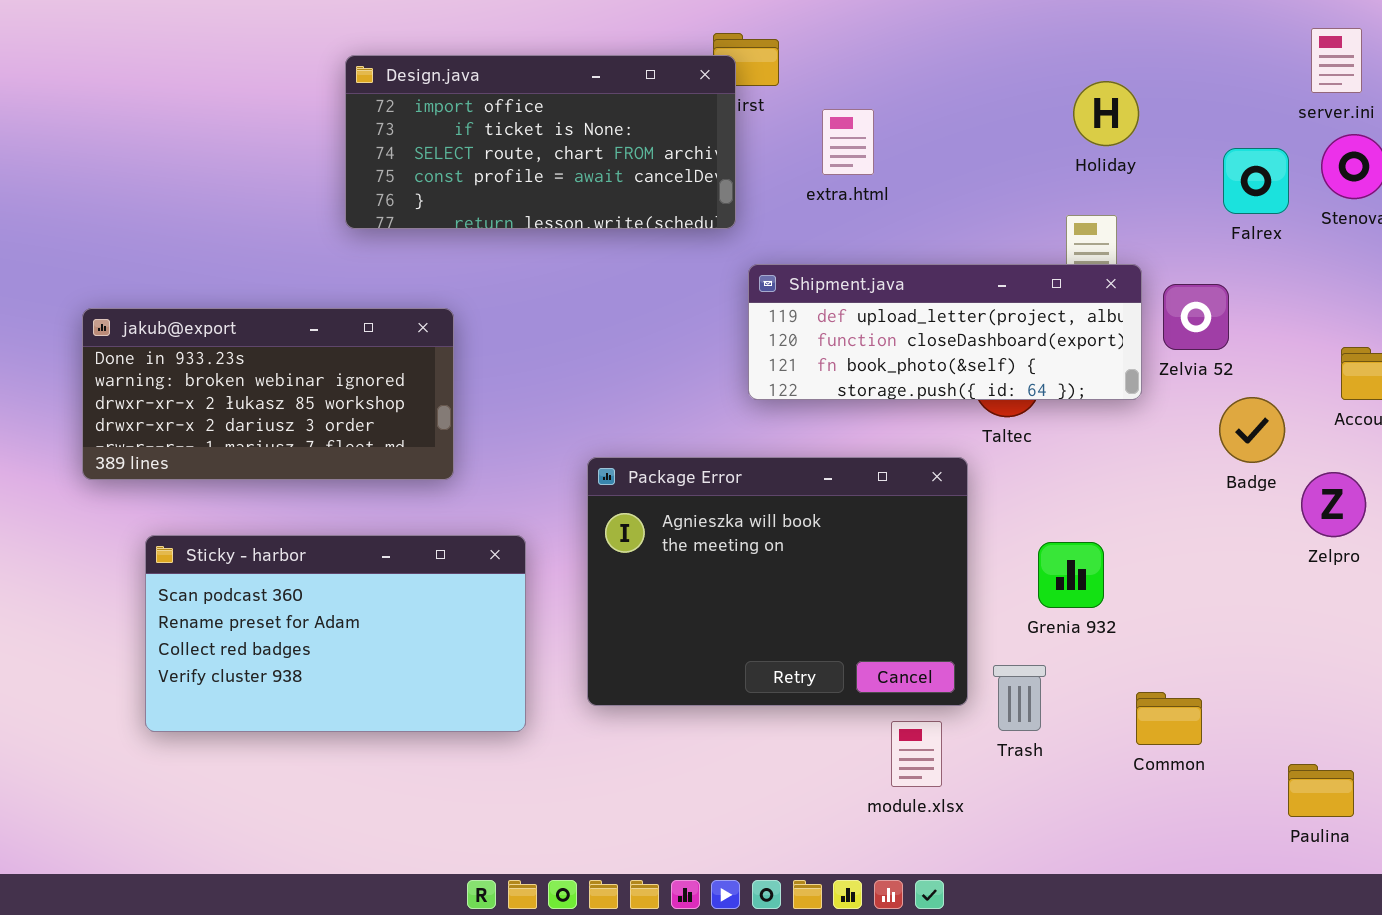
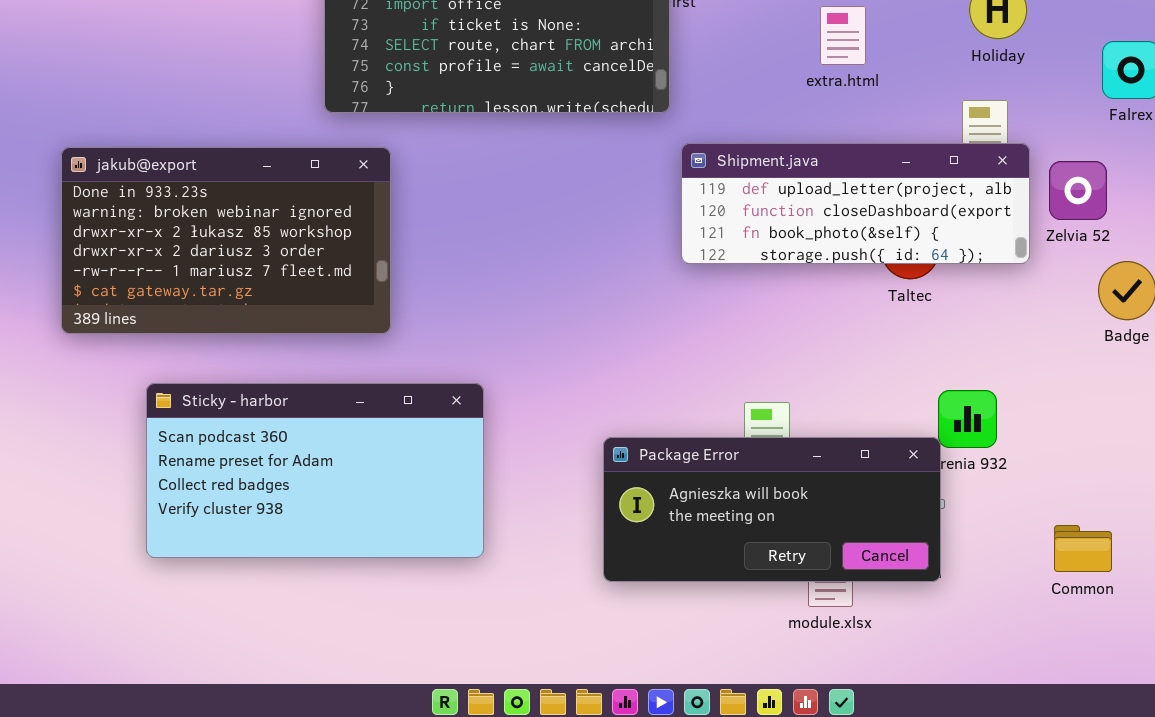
extra.html: [822,109,874,175] -> [820,6,866,65], moved
jakub@export: [82,308,454,480] -> [61,147,391,334], moved, resized
Package Error: [587,457,968,706] -> [603,437,941,582], moved, resized
Common: [1136,692,1202,745] -> [1054,525,1112,572], moved

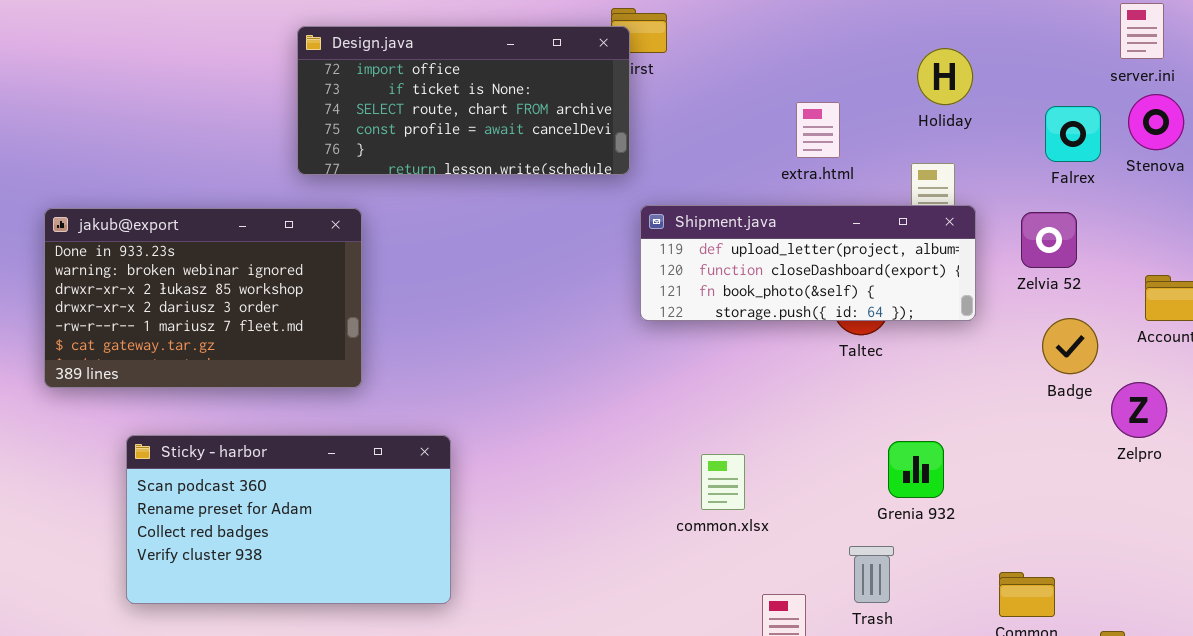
extra.html: [820,6,866,65] -> [796,102,840,158], moved
Zelvia 52: [1049,161,1107,220] -> [1021,212,1077,268], moved
Package Error: [603,437,941,582] -> none, closed

